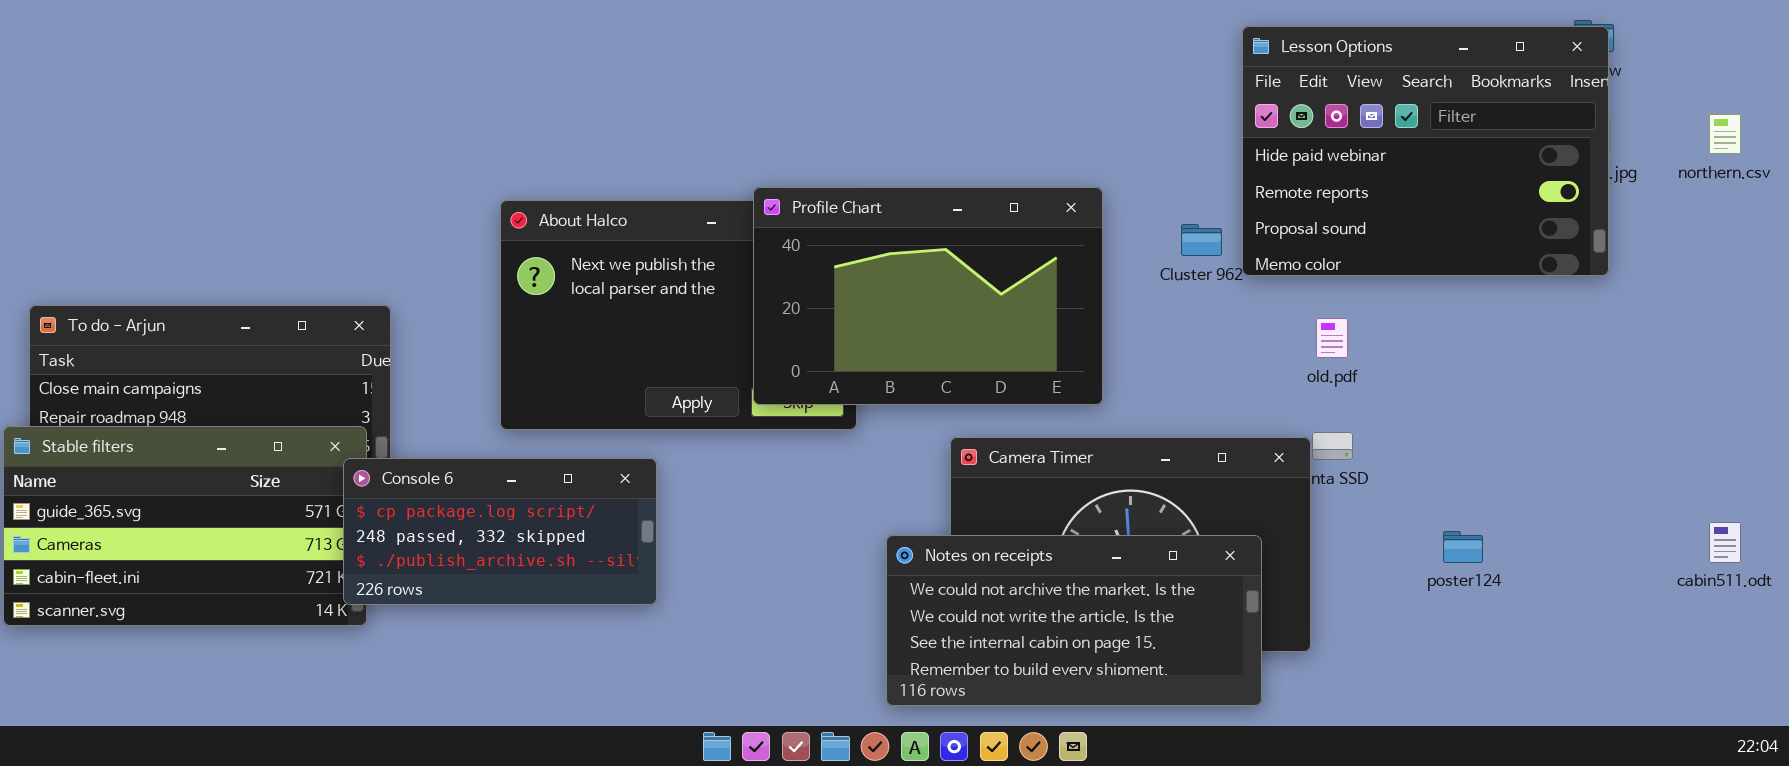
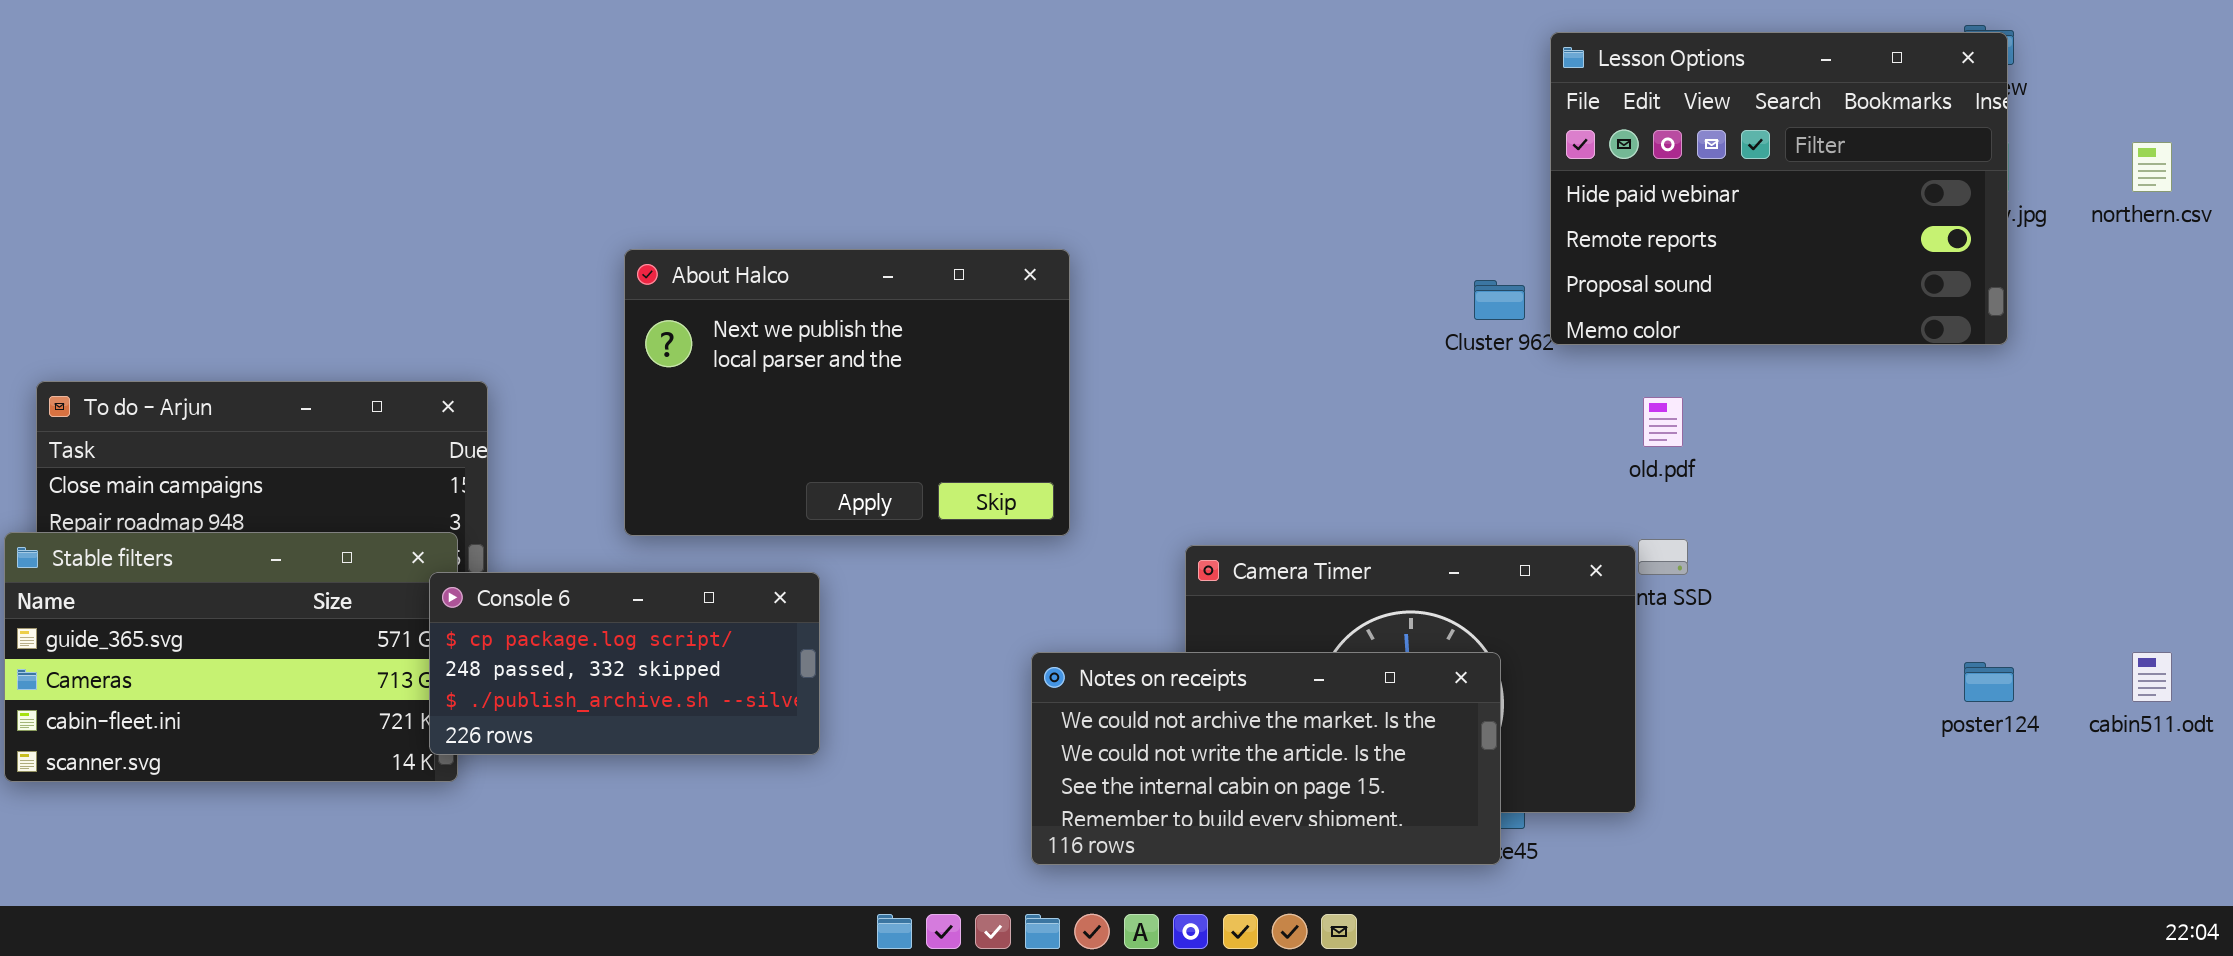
Profile Chart: [753,187,1103,405] -> none, closed
poster124: [1443,531,1483,563] -> [1964,662,2014,702], moved
Notes on receipts: [886,535,1262,706] -> [1031,652,1501,865], moved

